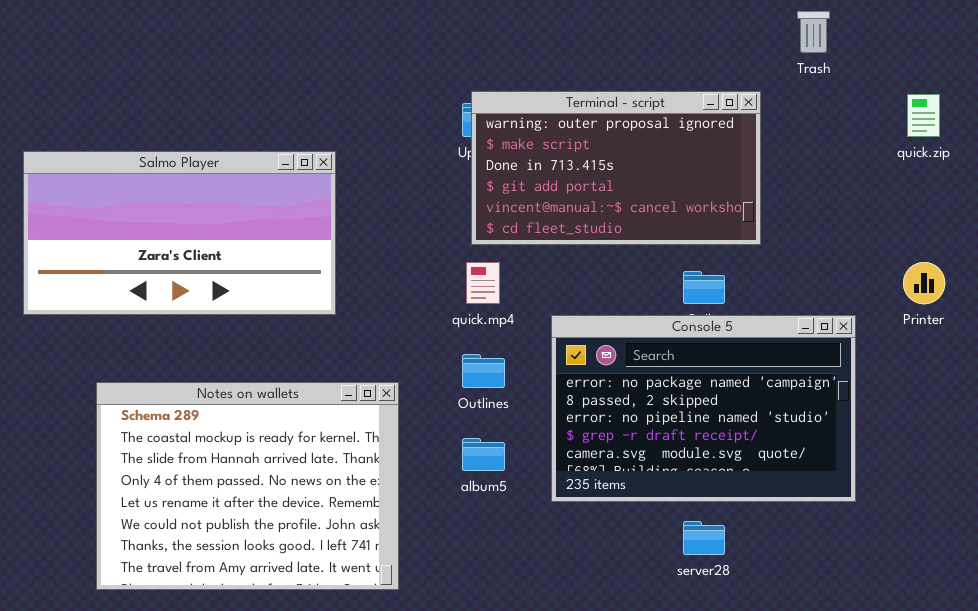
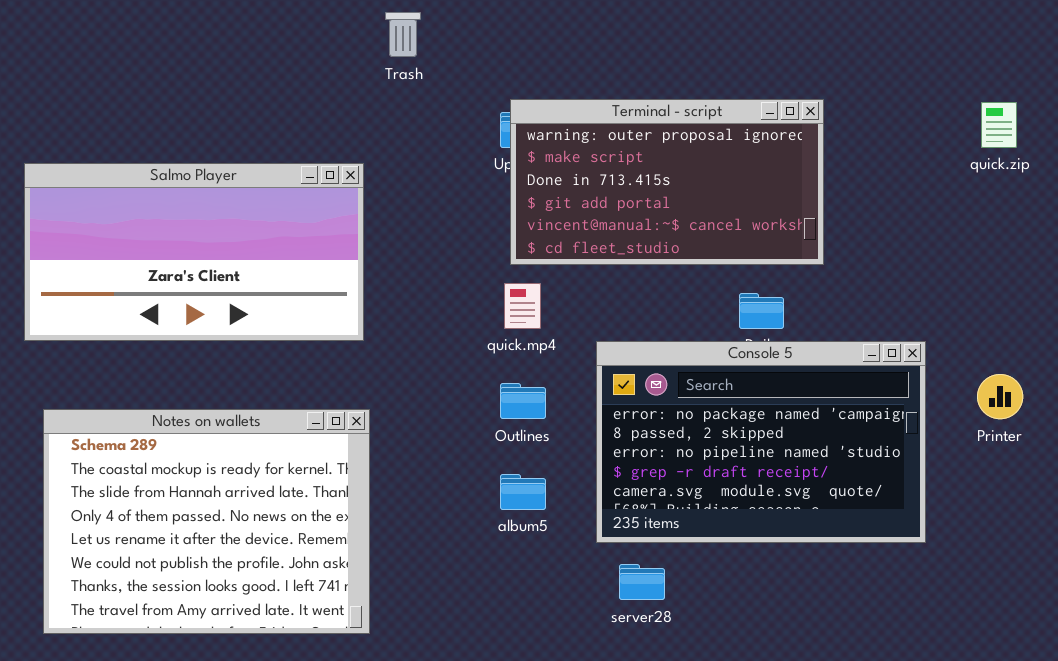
Trash: [797,11,830,53] -> [385,12,421,57], moved
Printer: [903,262,945,304] -> [977,374,1023,419], moved
Notes on wallets: [96,382,399,590] -> [43,409,370,634], moved
server28: [683,521,725,555] -> [619,564,665,600], moved

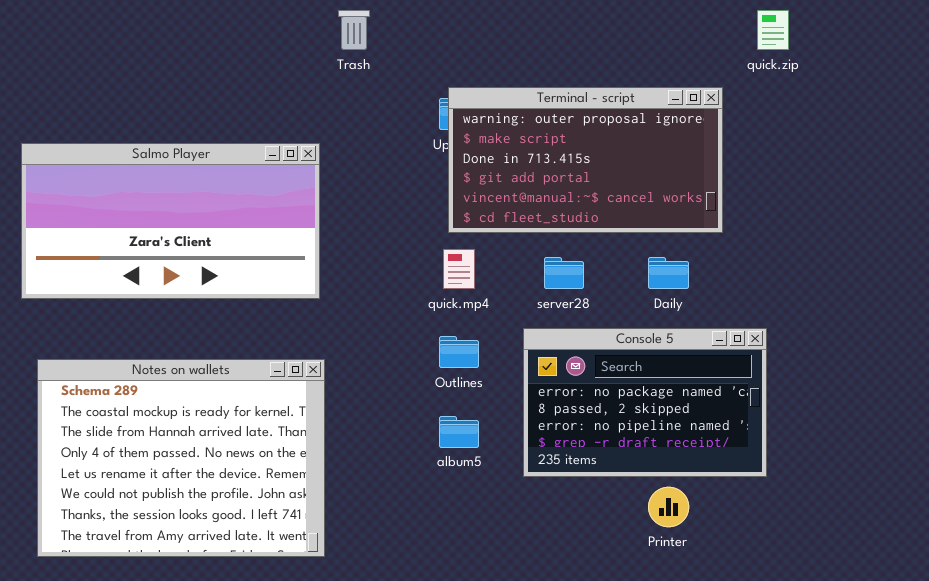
quick.zip: [981,102,1017,148] -> [757,10,789,50], moved
Console 5: [596,341,926,543] -> [523,328,767,477], resized
Printer: [977,374,1023,419] -> [648,487,689,527], moved
server28: [619,564,665,600] -> [544,257,584,289], moved

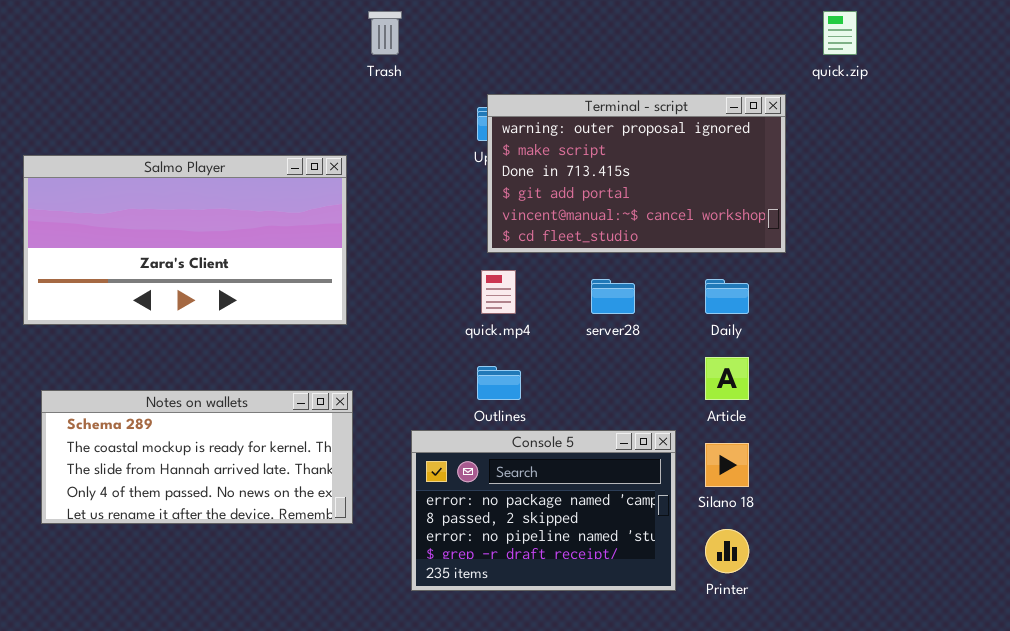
Console 5: [523,328,767,477] -> [411,430,676,591], moved
Notes on wallets: [37,359,325,557] -> [41,390,353,524], resized

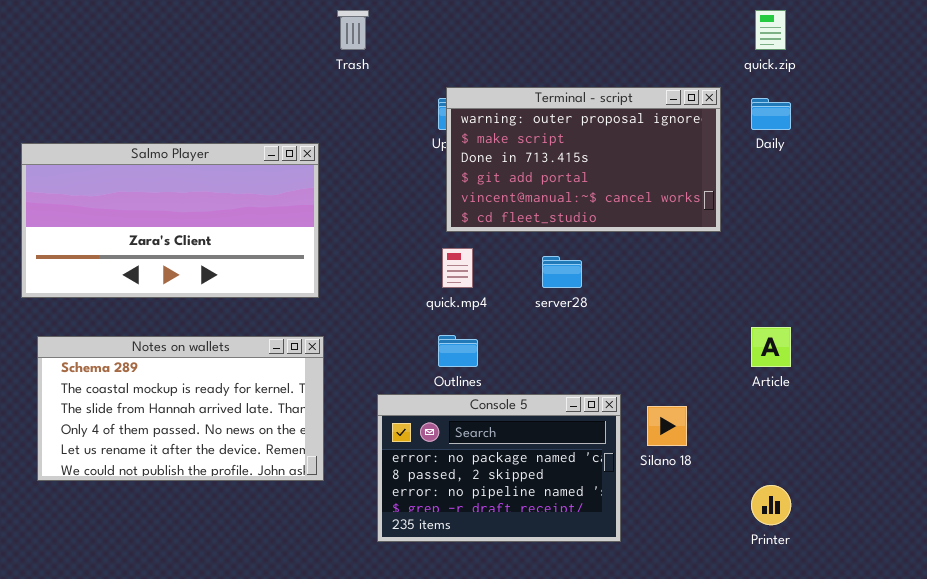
Daily: [705,279,749,314] -> [751,98,791,130], moved
Article: [705,357,749,400] -> [751,327,791,367], moved
Notes on wallets: [41,390,353,524] -> [37,336,324,481], resized
Printer: [705,529,749,573] -> [751,485,791,525], moved

